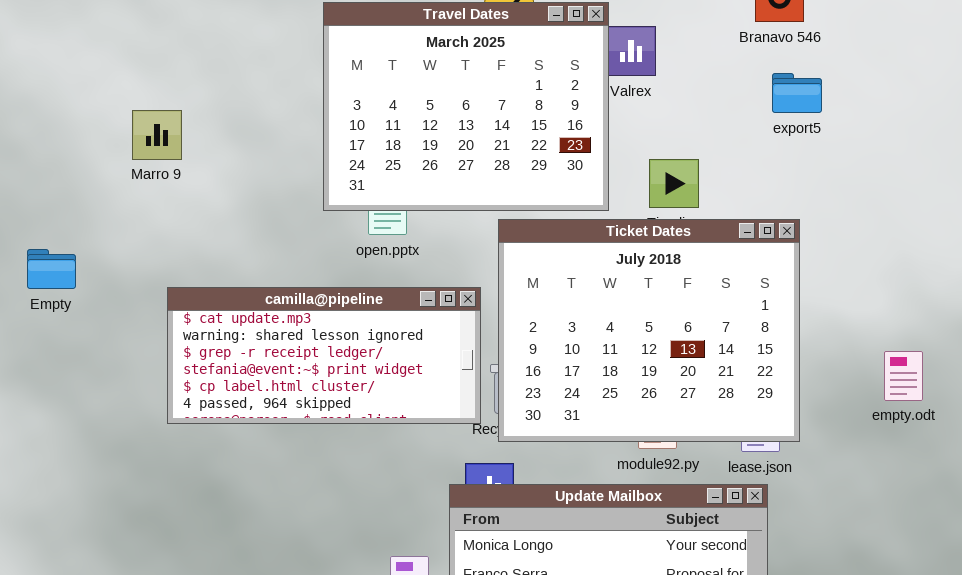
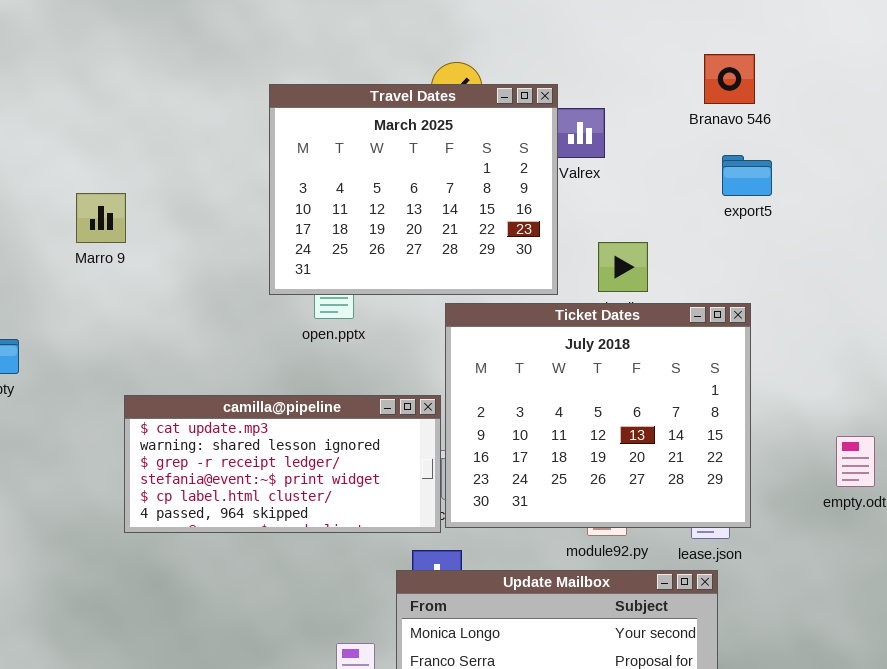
camilla@pipeline: [167,287,481,424] -> [124,395,441,533], moved

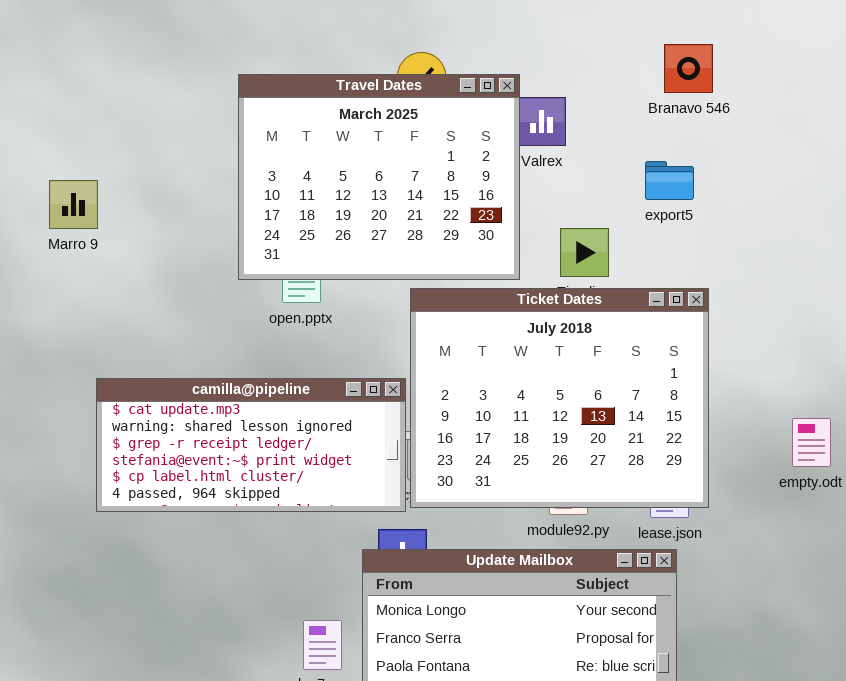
export5: [722,155,772,196] -> [645,161,694,200], moved

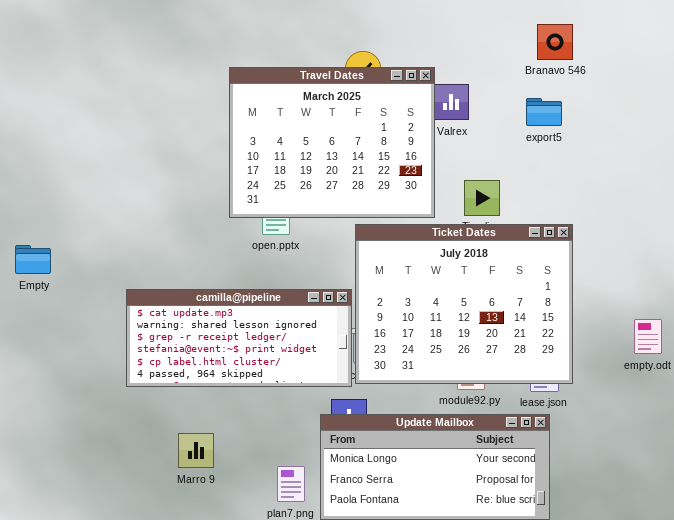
Branavo 546: [664,44,713,93] -> [537,24,573,60], moved
export5: [645,161,694,200] -> [526,98,562,126], moved
Marro 9: [49,180,98,229] -> [178,433,214,468], moved

